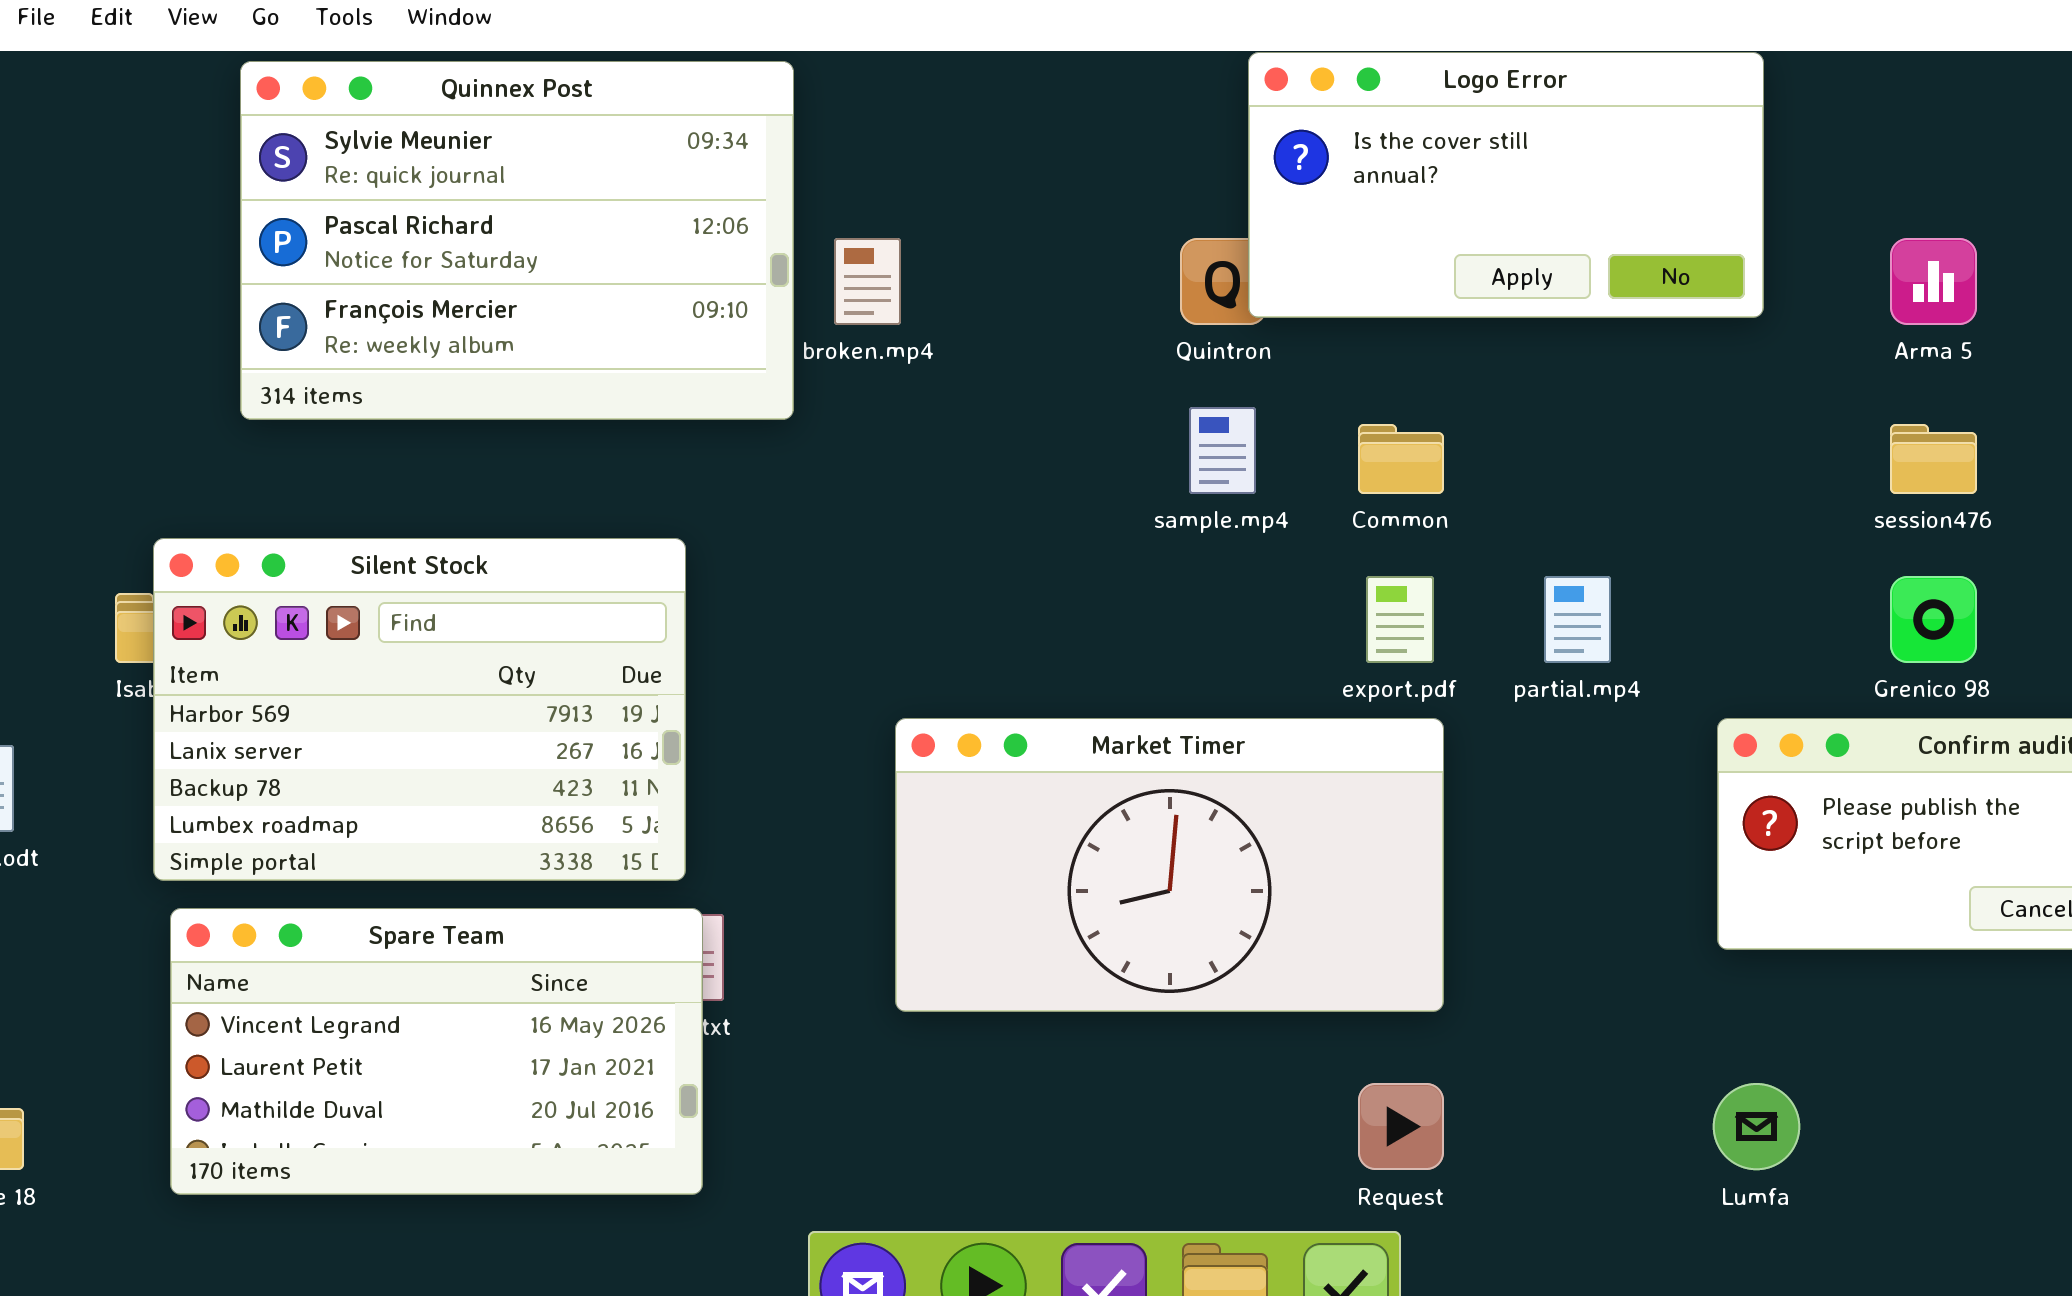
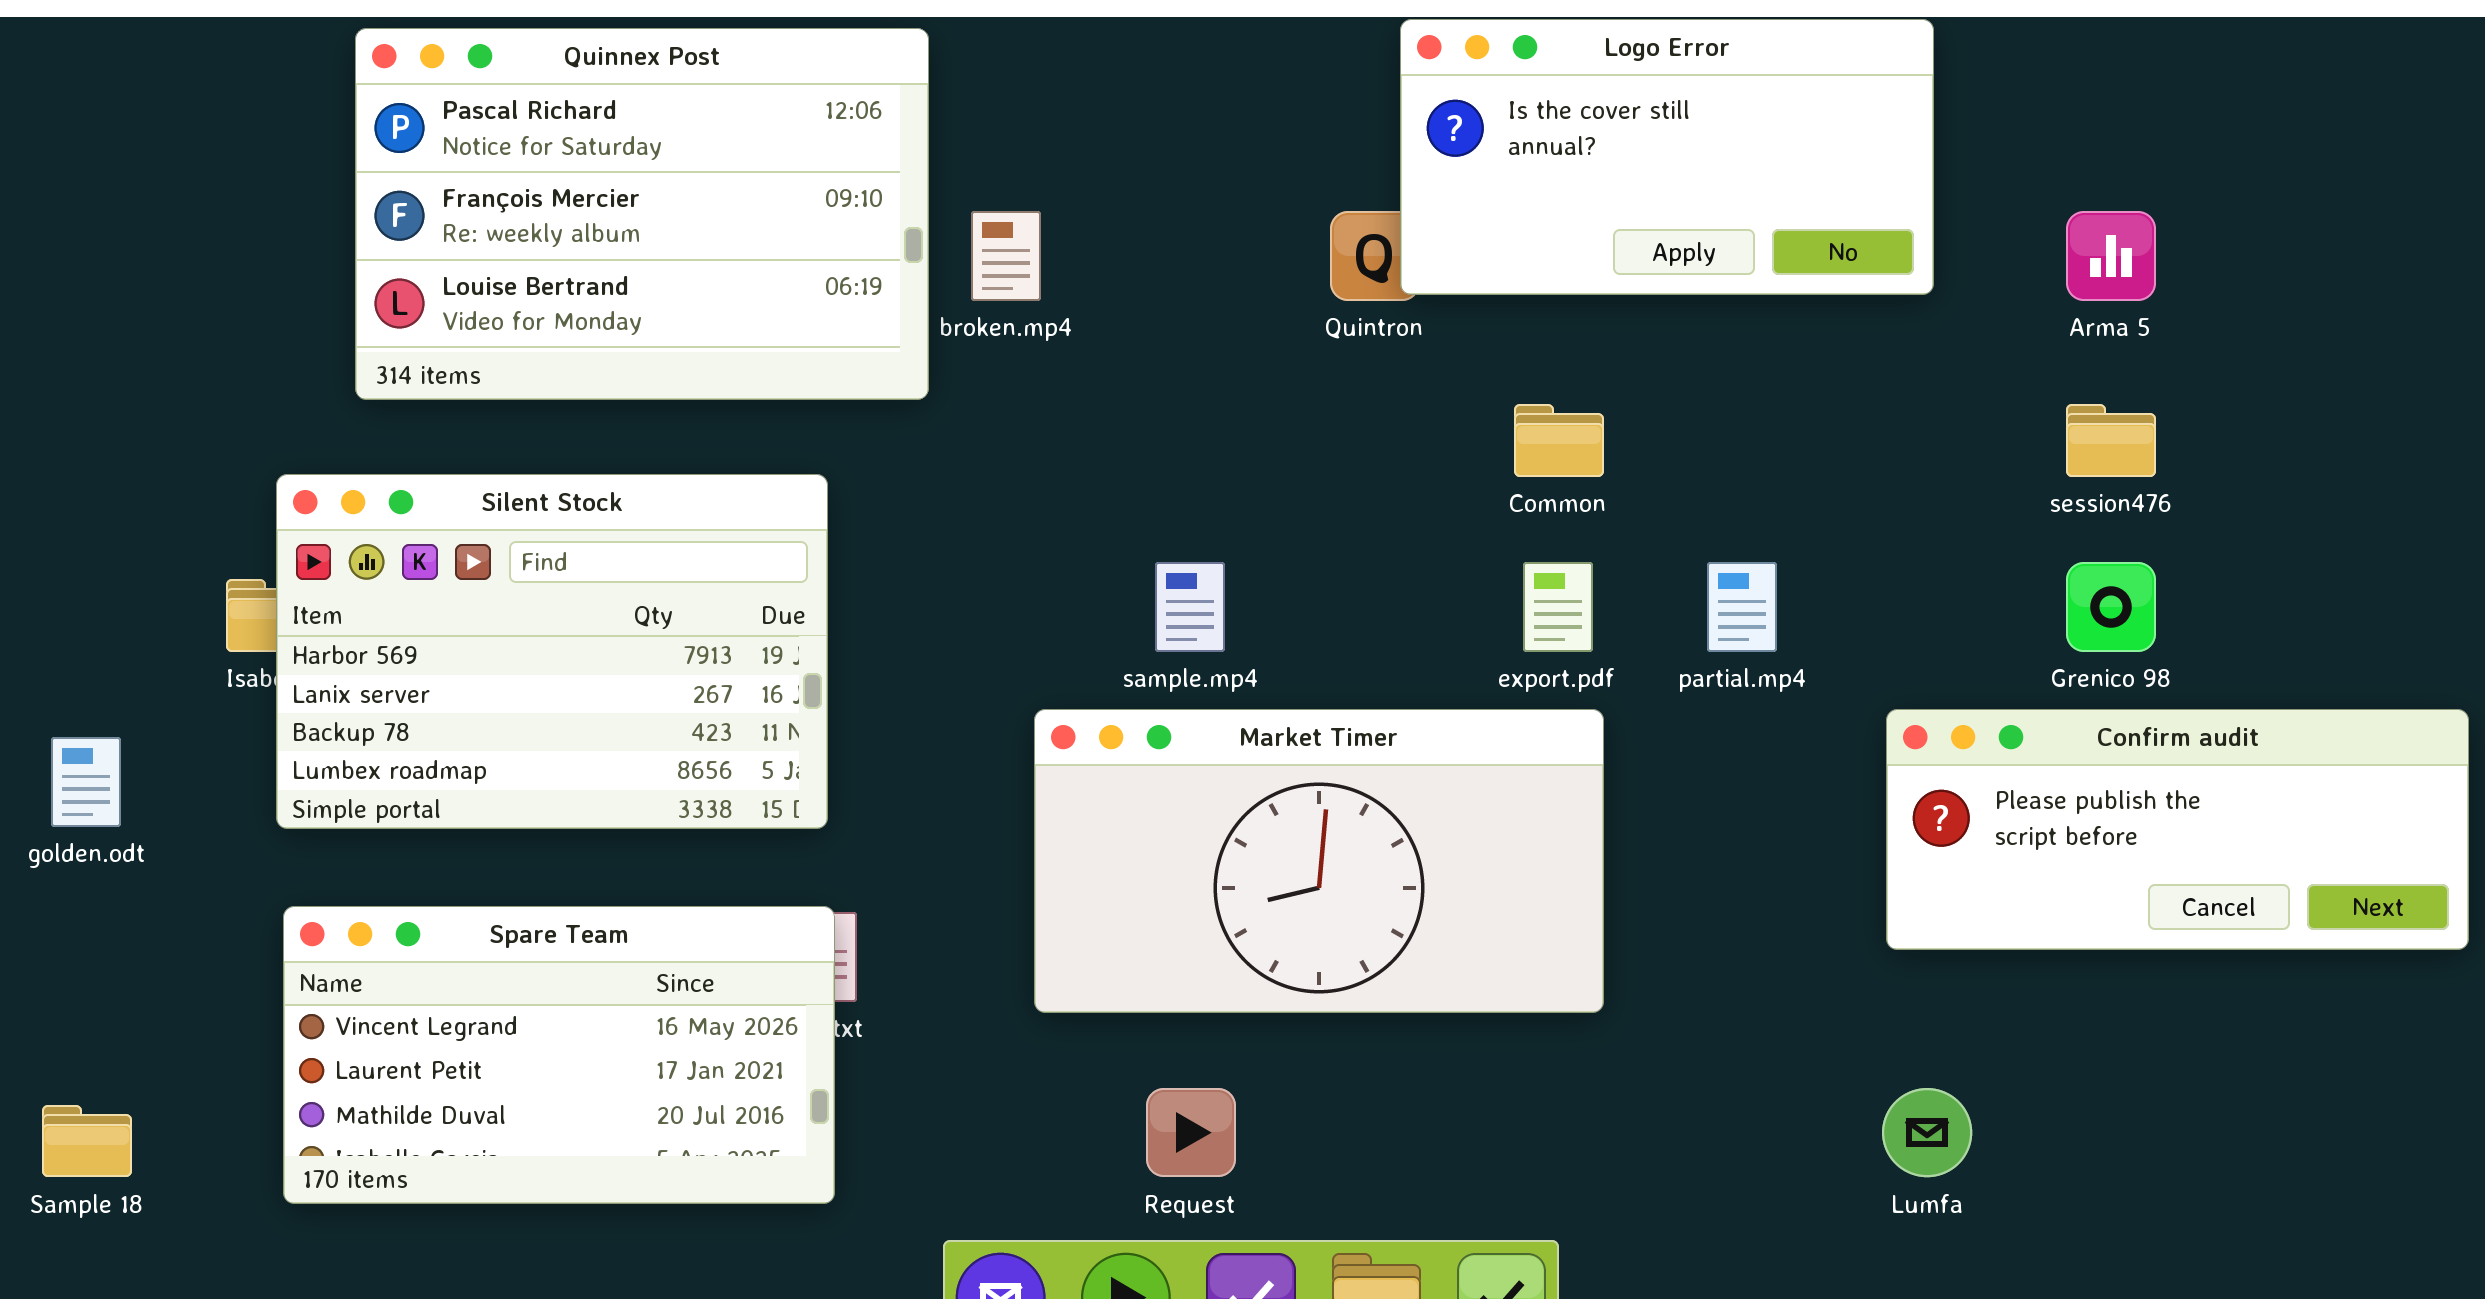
Quinnex Post: [240,61,794,420] -> [355,28,929,400], scrolled down 1 row
sample.mp4: [1189,407,1256,494] -> [1155,562,1225,652], moved
Silent Stock: [153,538,686,881] -> [276,474,828,829], moved
Request: [1358,1083,1444,1170] -> [1146,1088,1236,1177], moved

